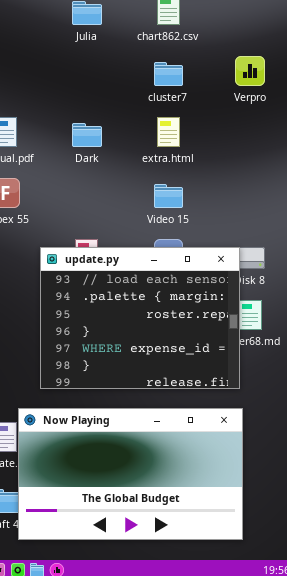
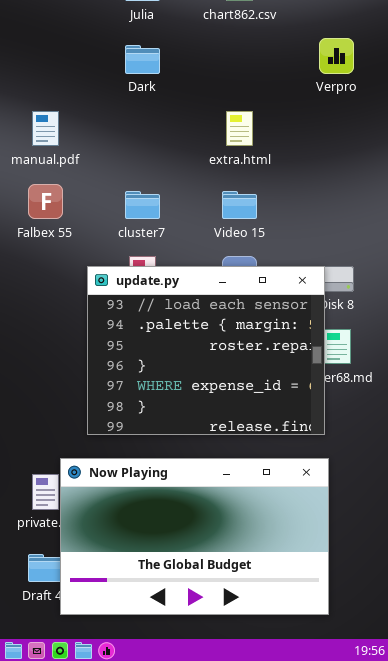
cluster7: [154,62,183,86] -> [125,191,160,219], moved
Dark: [72,123,102,147] -> [125,45,160,74], moved

